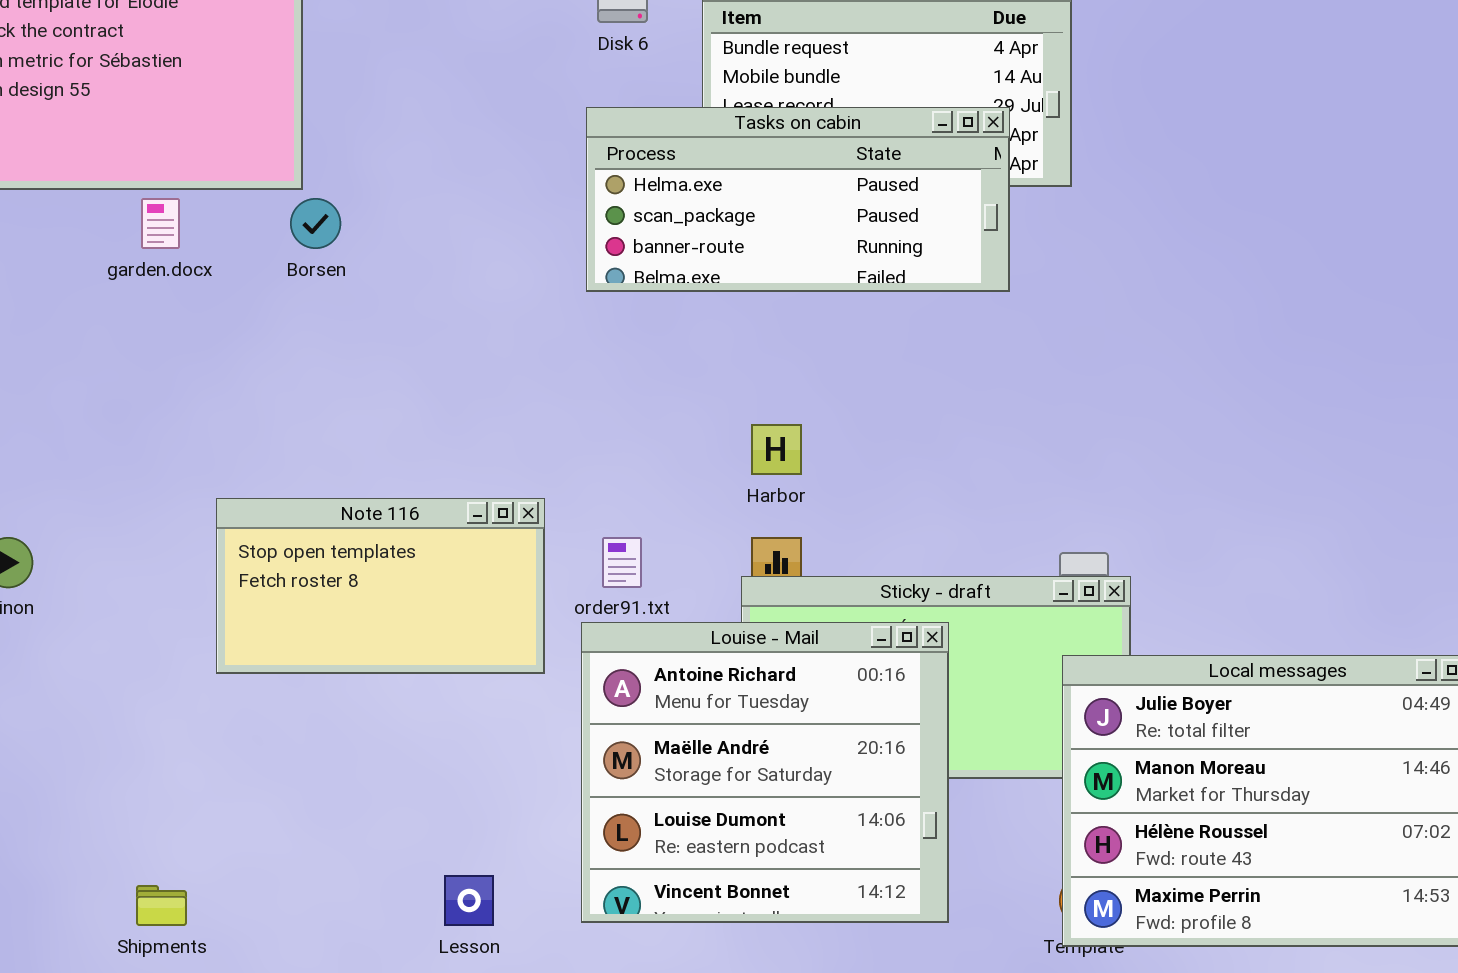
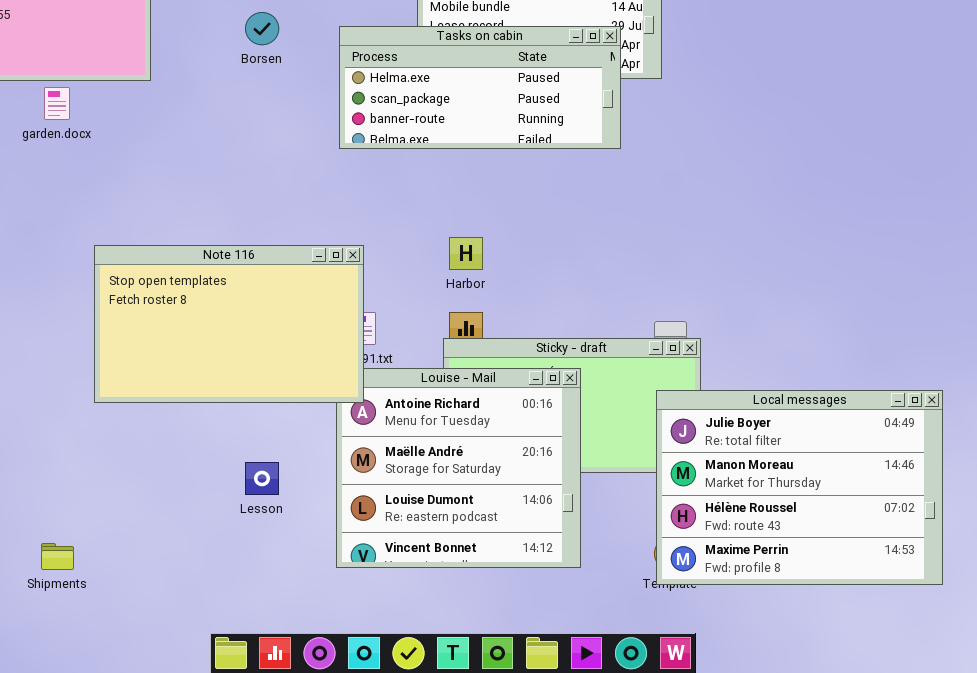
Borsen: [290,198,341,249] -> [245,12,279,45], moved
Note 116: [216,498,545,674] -> [94,245,364,403], resized
Lesson: [444,875,494,926] -> [245,462,279,495], moved

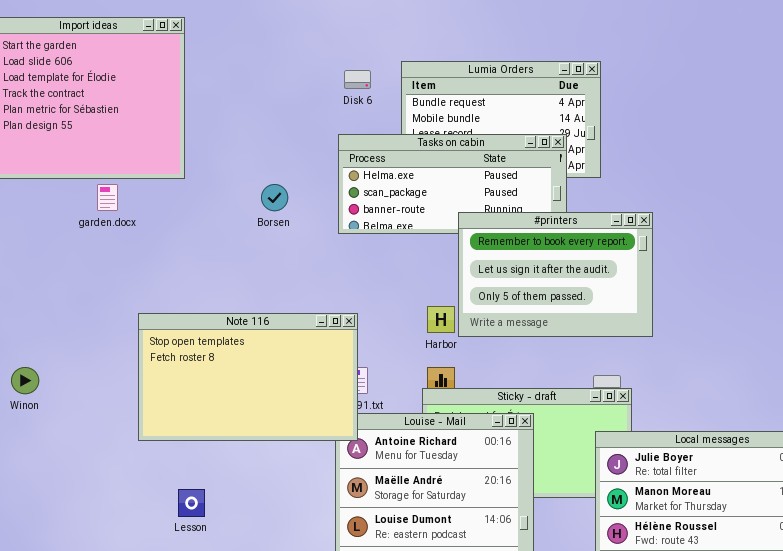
Borsen: [245,12,279,45] -> [261,184,288,211], moved
#printers: none -> [458,212,653,337], opened
Lesson: [245,462,279,495] -> [178,489,205,517], moved

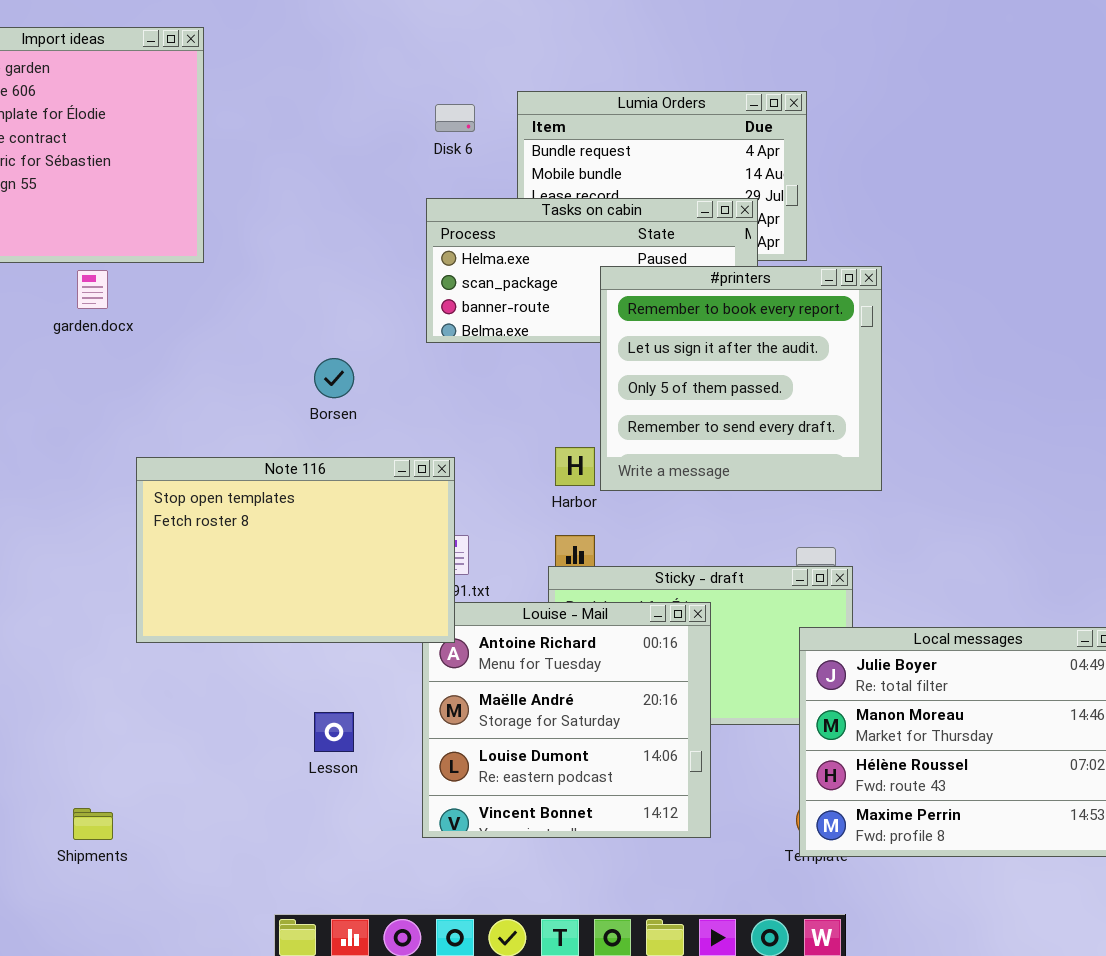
Borsen: [261,184,288,211] -> [314,358,354,398], moved
#printers: [458,212,653,337] -> [600,266,882,491], resized
Lesson: [178,489,205,517] -> [314,712,354,752], moved

